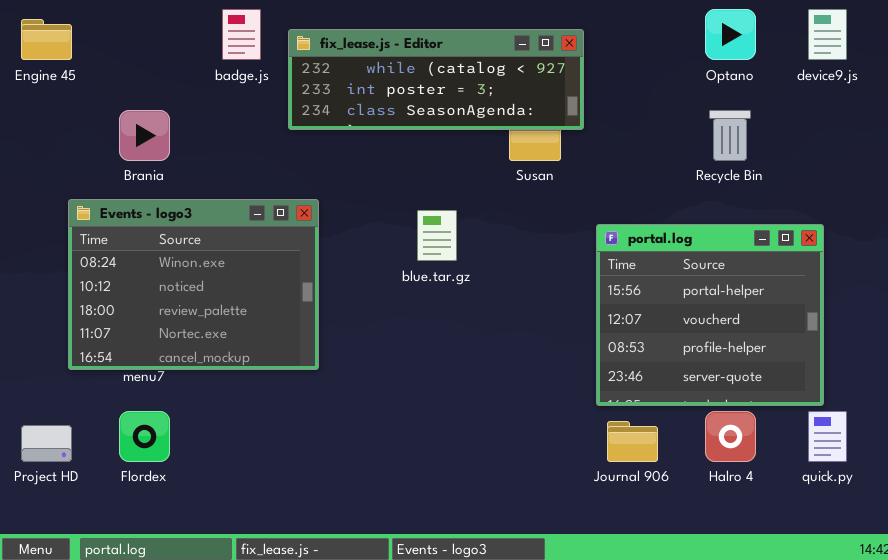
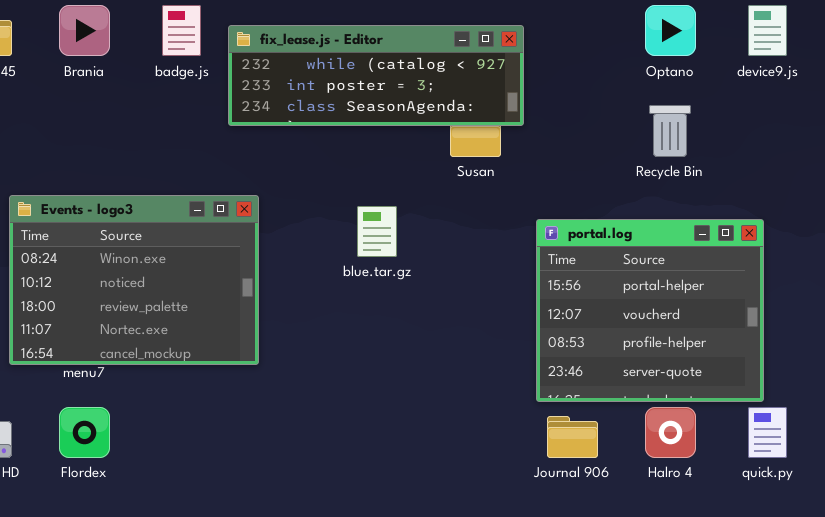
Brania: [119,110,170,161] -> [59,5,110,56], moved

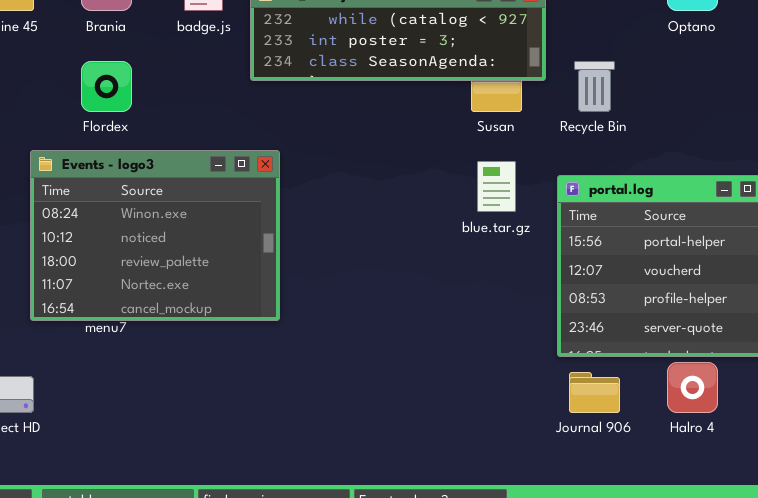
Recycle Bin: [649,105,691,157] -> [574,61,615,112], moved
blue.tar.gz: [357,206,397,257] -> [477,161,516,212], moved
Flordex: [59,407,110,458] -> [81,61,132,112], moved

